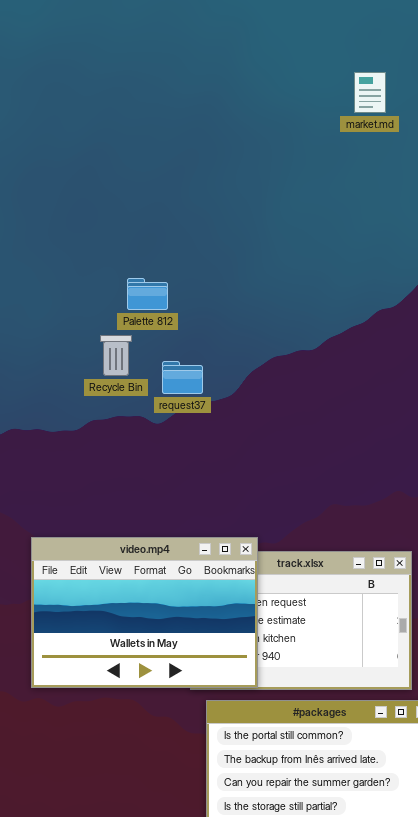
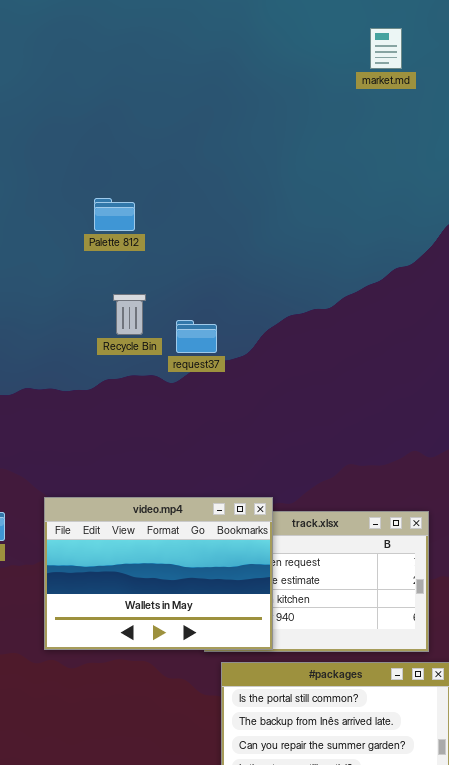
Palette 812: [127,278,168,310] -> [94,198,135,231], moved

